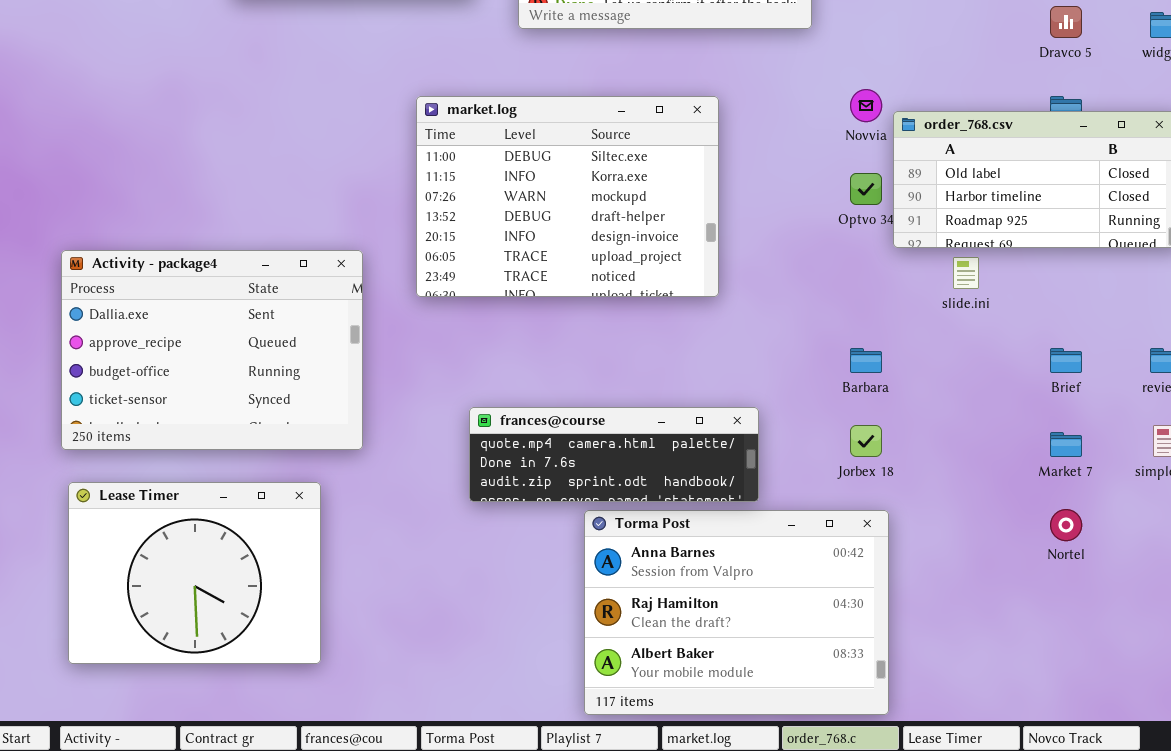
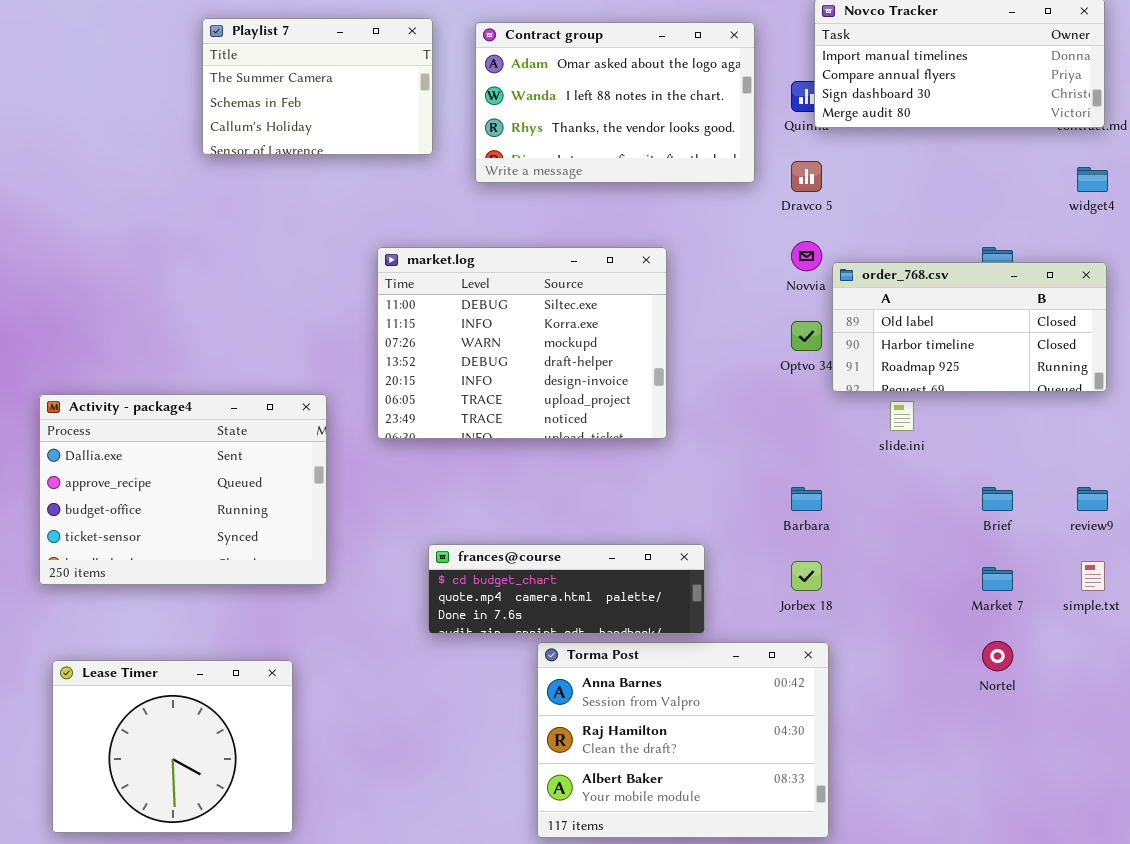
Dravco 5: [1050,6,1082,38] -> [791,161,822,192], moved
frances@course: [469,407,759,502] -> [428,544,705,634], scrolled up 1 row
Lease Timer: [68,482,321,664] -> [52,660,293,833], moved

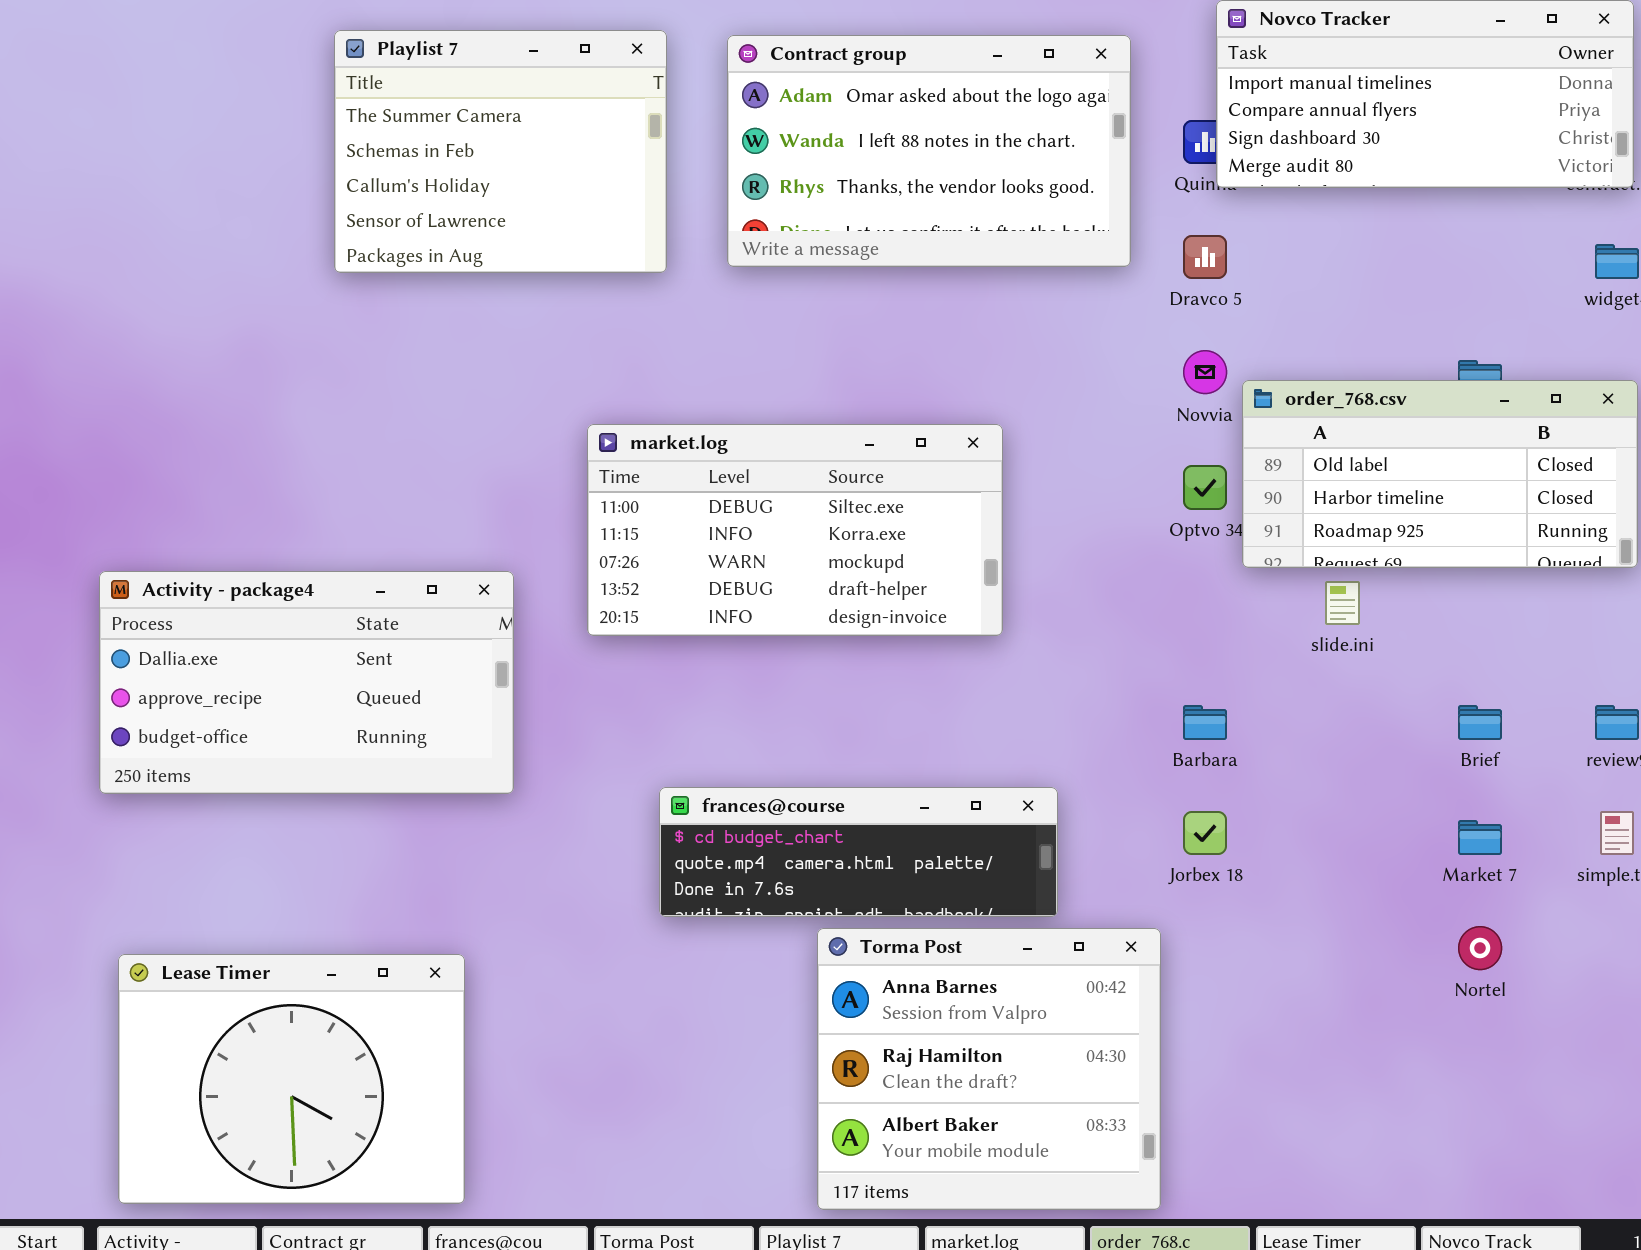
Playlist 7: [202,18,433,155] -> [334,30,667,273], resized
market.log: [377,247,667,439] -> [587,424,1003,636], resized
Activity - package4: [39,394,327,585] -> [99,571,514,794], resized
Torma Post: [537,642,829,838] -> [817,928,1161,1210], resized

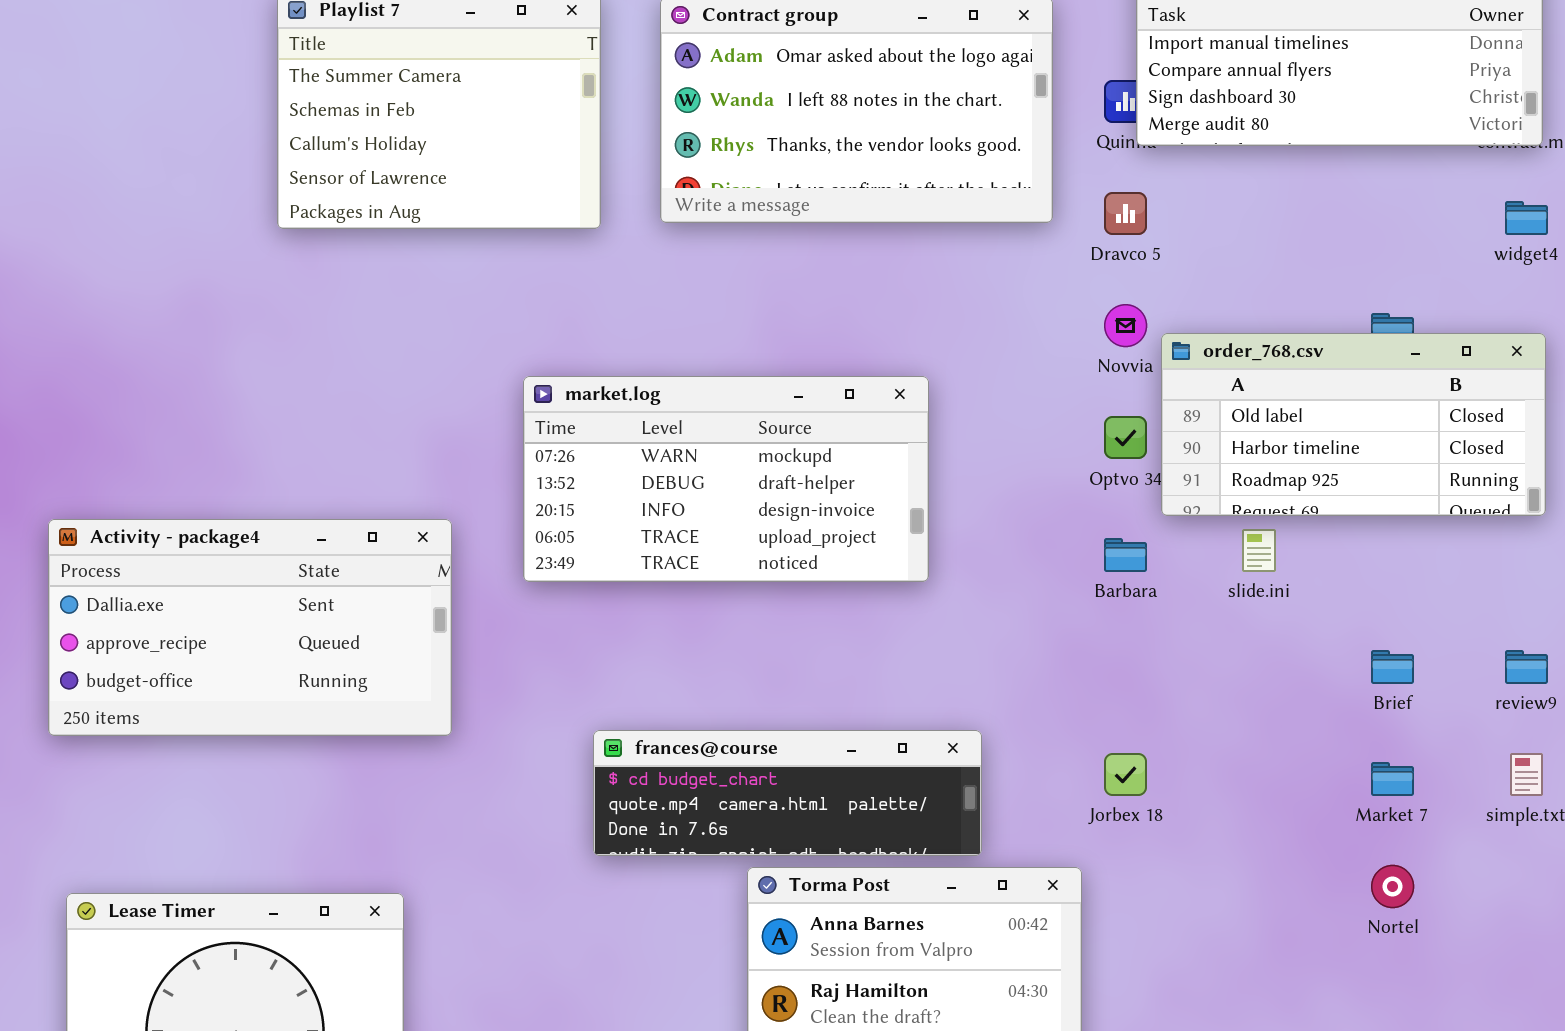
market.log: [587,424,1003,636] -> [523,376,929,582], scrolled down 2 rows
Barbara: [1183,705,1227,740] -> [1104,538,1147,572], moved

